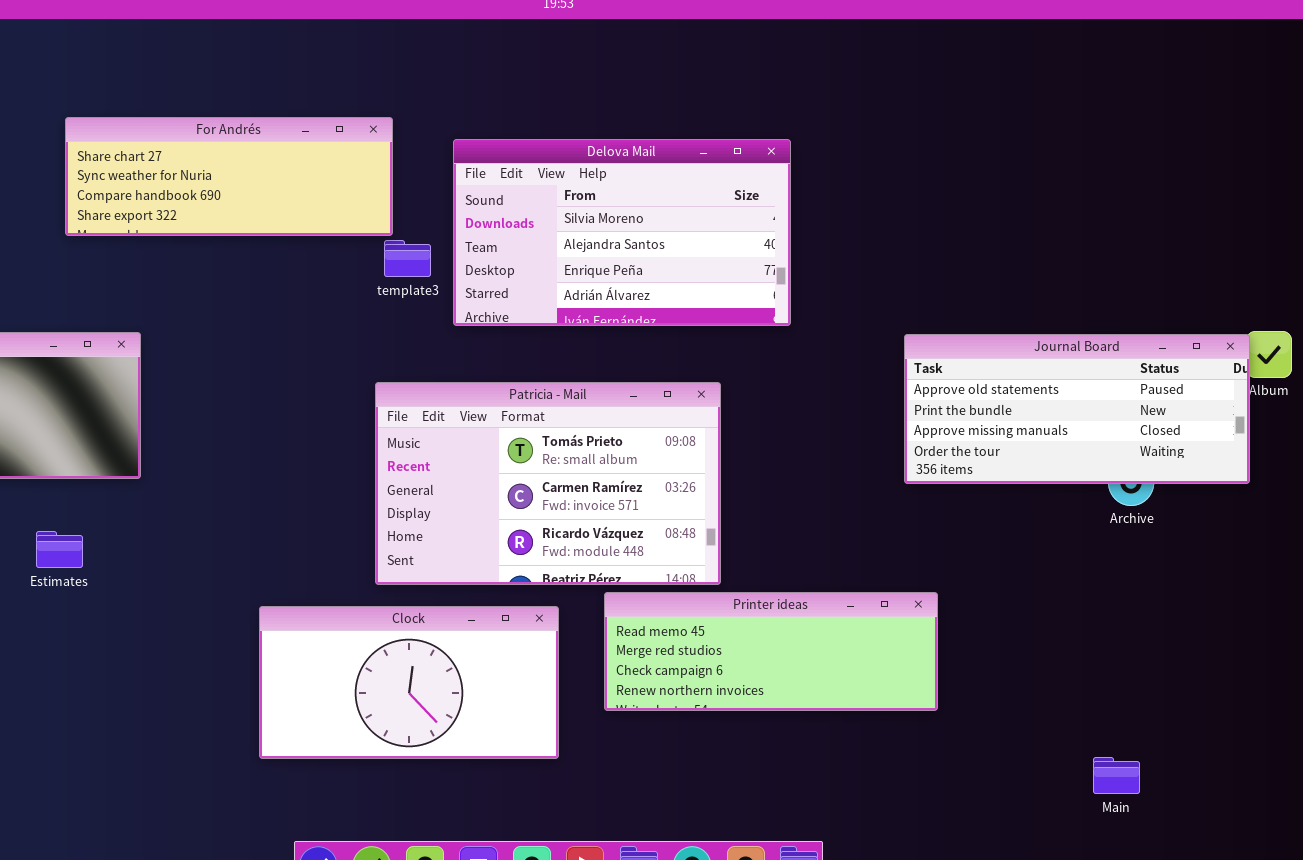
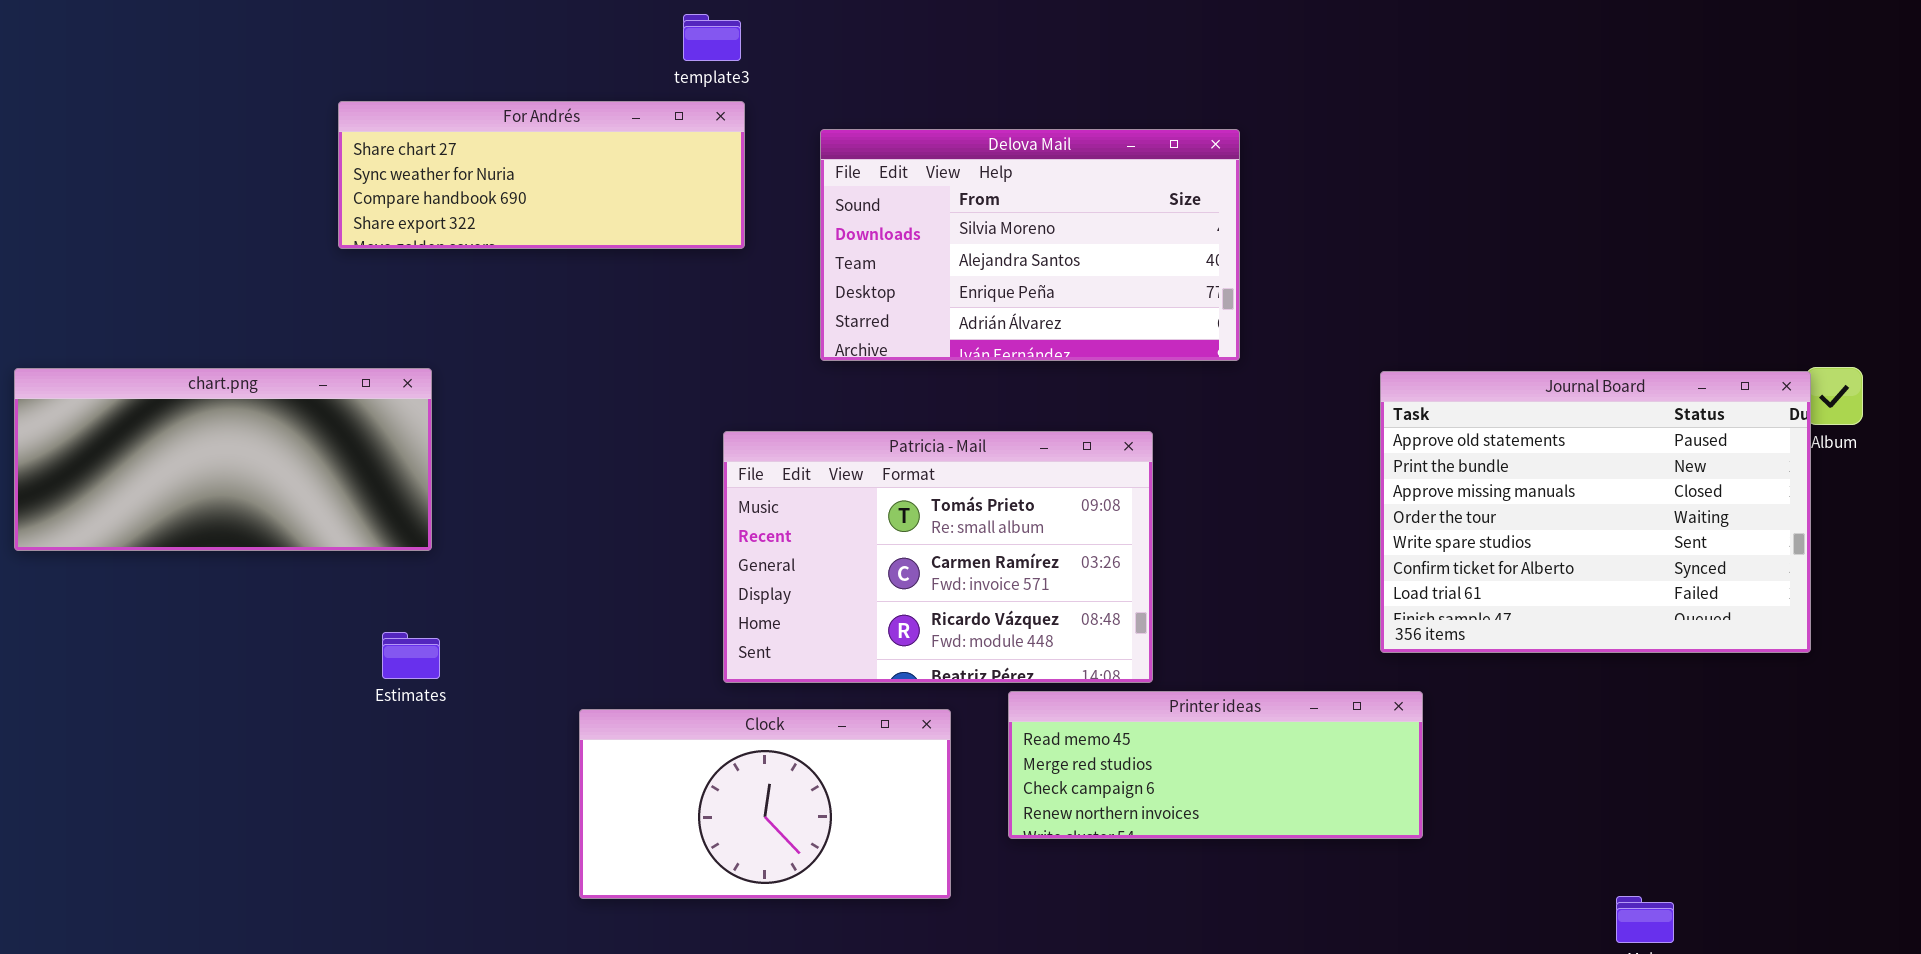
template3: [384,240,431,277] -> [683,14,741,61], moved
Journal Board: [904,334,1250,484] -> [1380,371,1811,653], resized
Estimates: [36,531,83,568] -> [382,632,440,679], moved

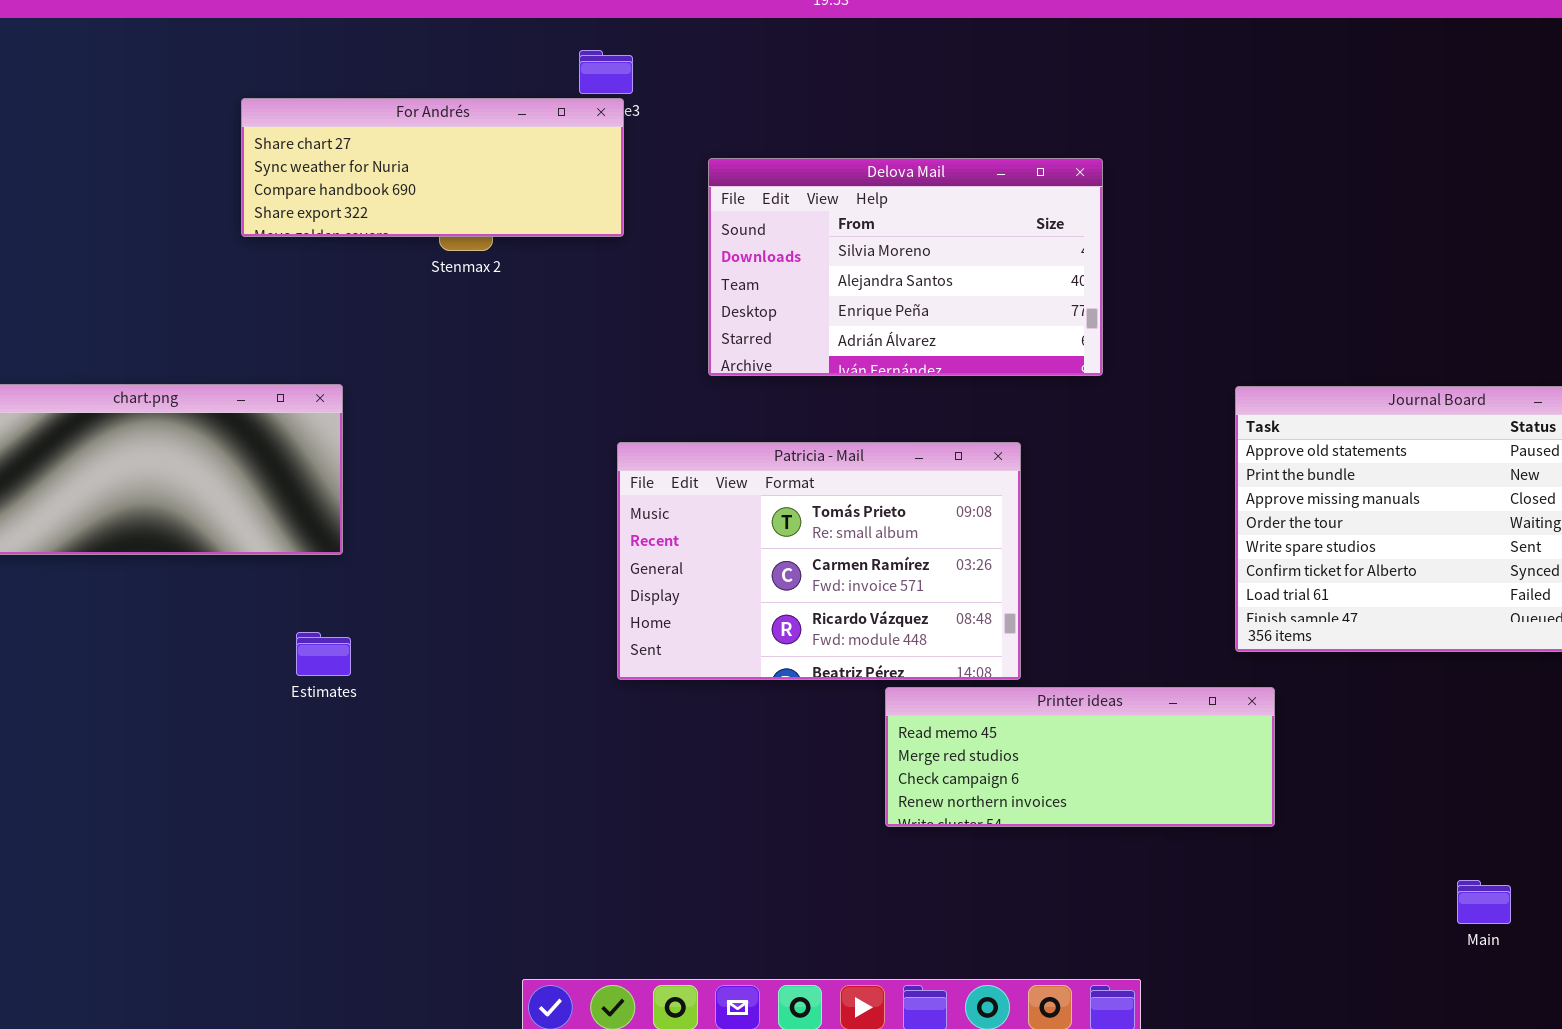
For Andrés: [338,101,745,249] -> [241,98,624,237], moved
Clock: [579,709,951,899] -> none, closed

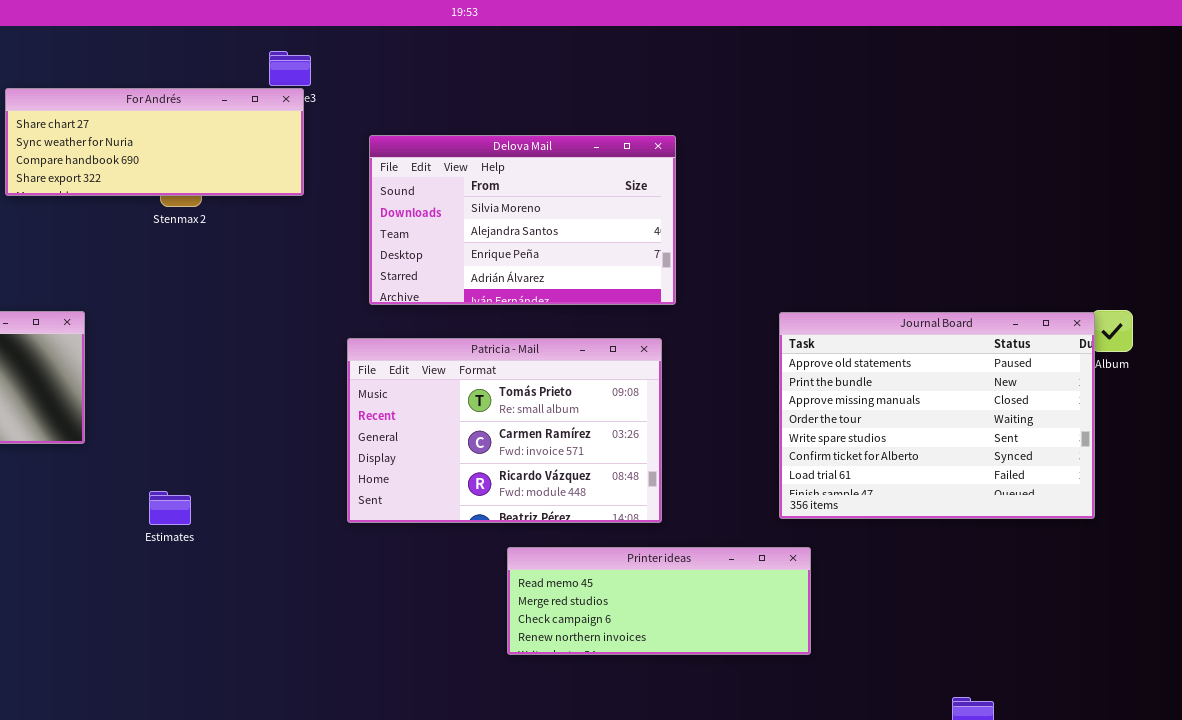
Patricia - Mail: [617,442,1021,680] -> [347,338,662,523], moved
Estimates: [296,632,351,676] -> [149,491,191,525], moved

